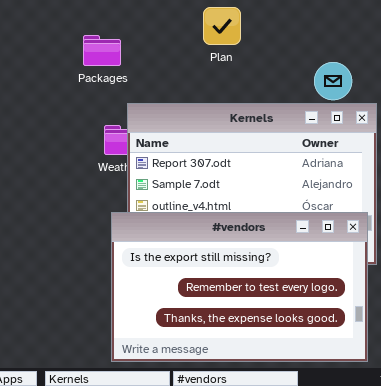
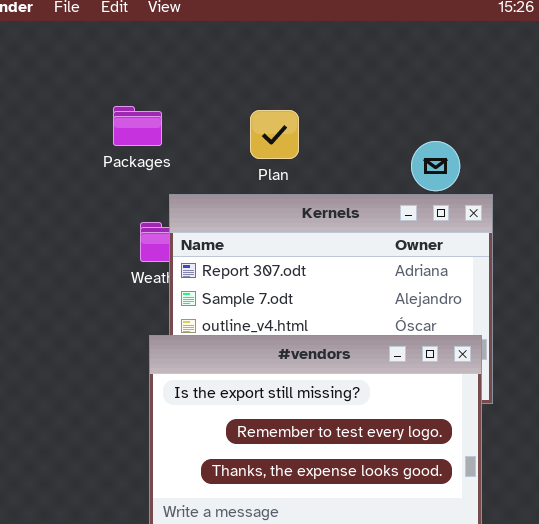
Plan: [203,7,241,45] -> [250,110,299,159], moved

